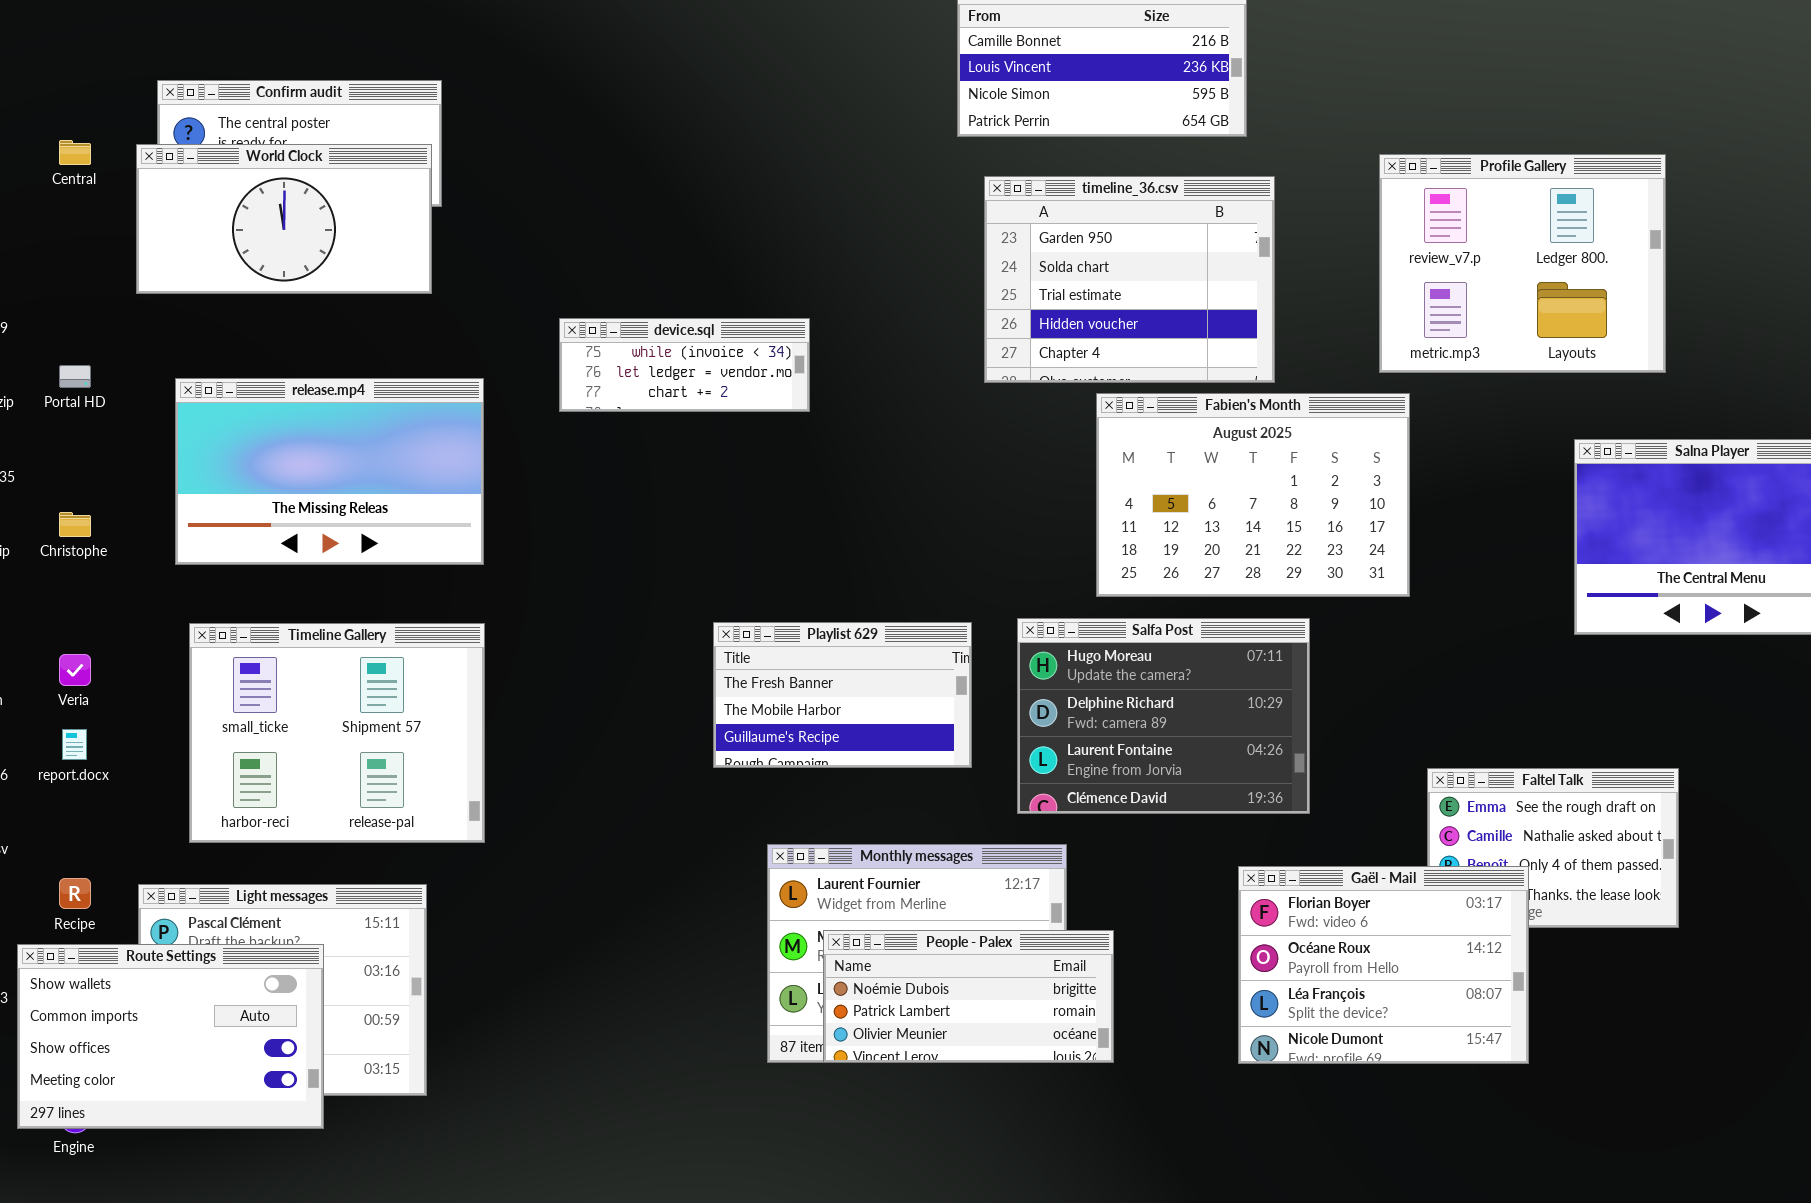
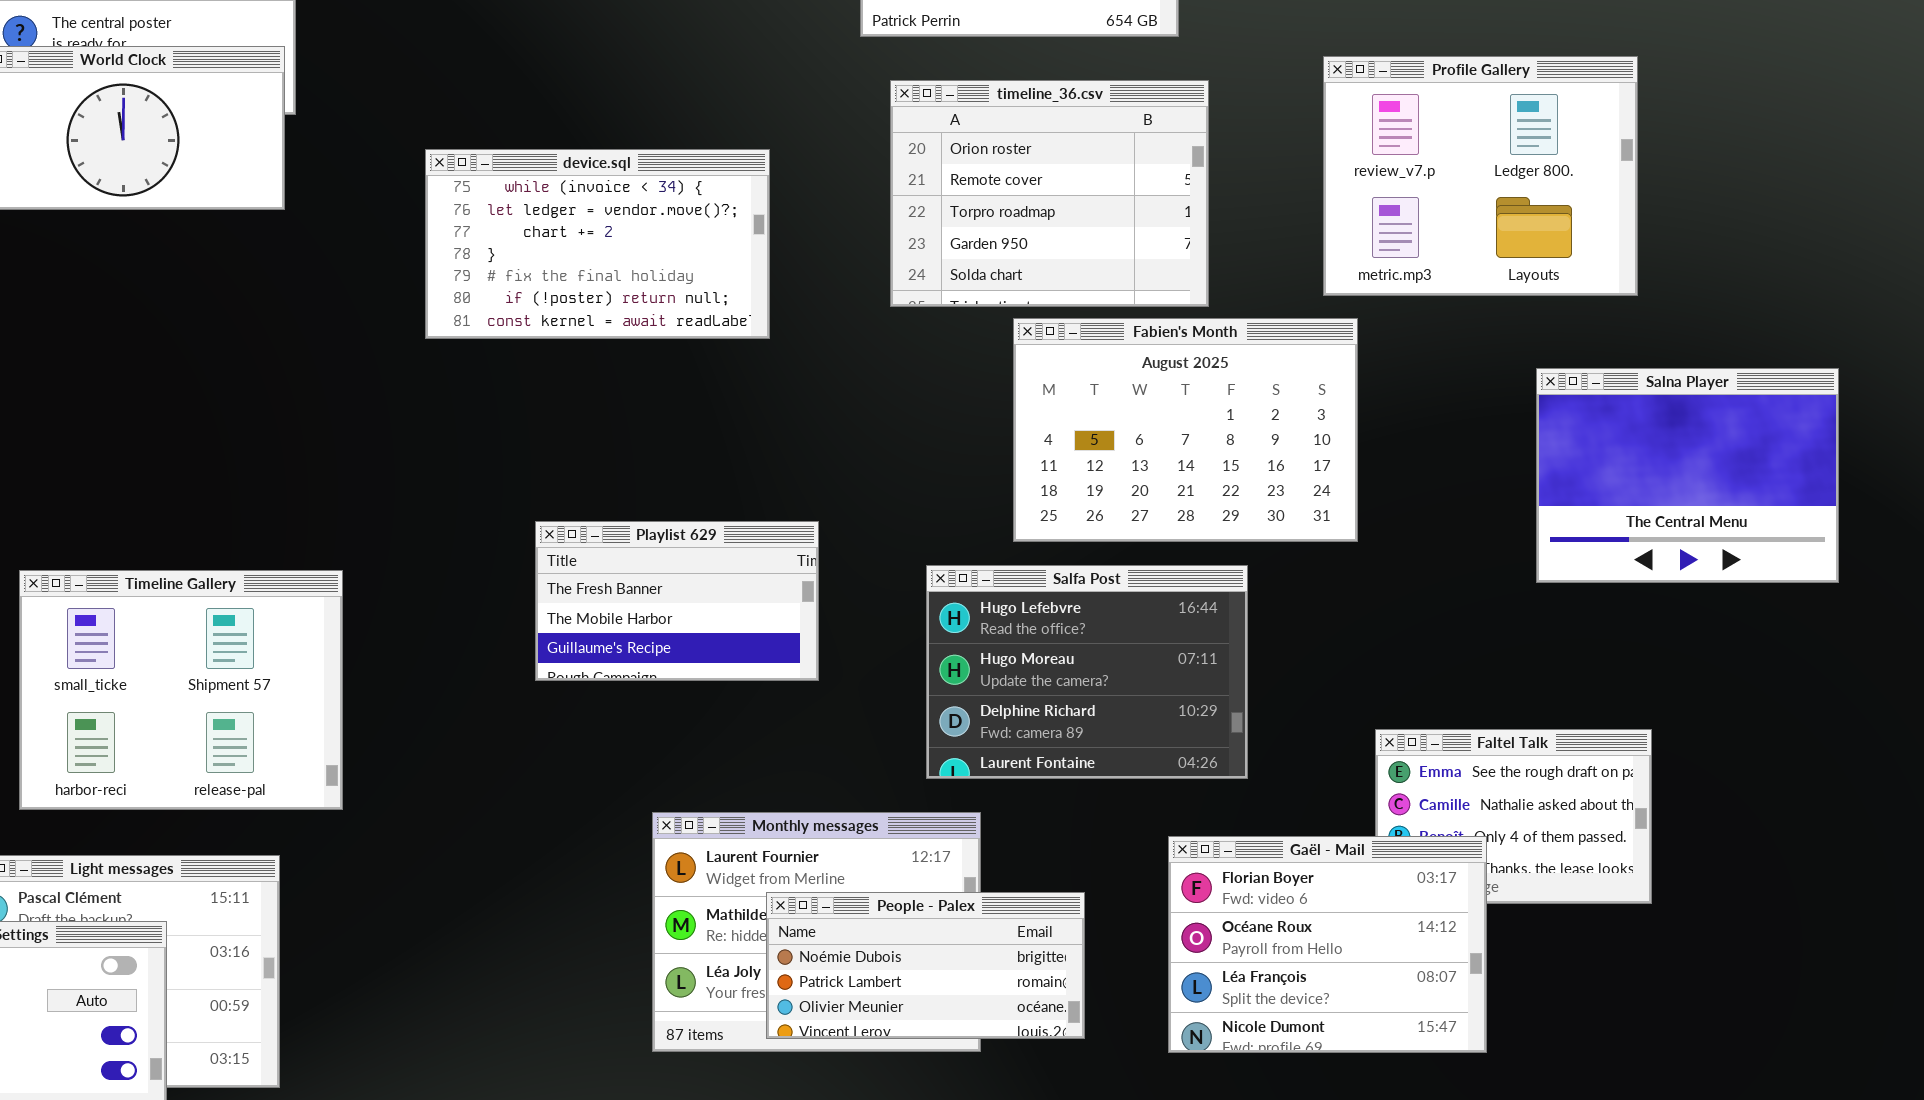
timeline_36.csv: [984,176,1275,383] -> [890,80,1209,307], scrolled up 3 rows
device.sql: [559,318,810,412] -> [425,149,770,339], resized
release.mp4: [175,378,484,565] -> none, closed
Salfa Post: [1017,618,1310,814] -> [926,565,1248,779], scrolled up 1 row
Playlist 629: [713,622,972,768] -> [535,521,819,681], moved
People - Palex: [823,930,1114,1063] -> [766,892,1085,1039], moved

